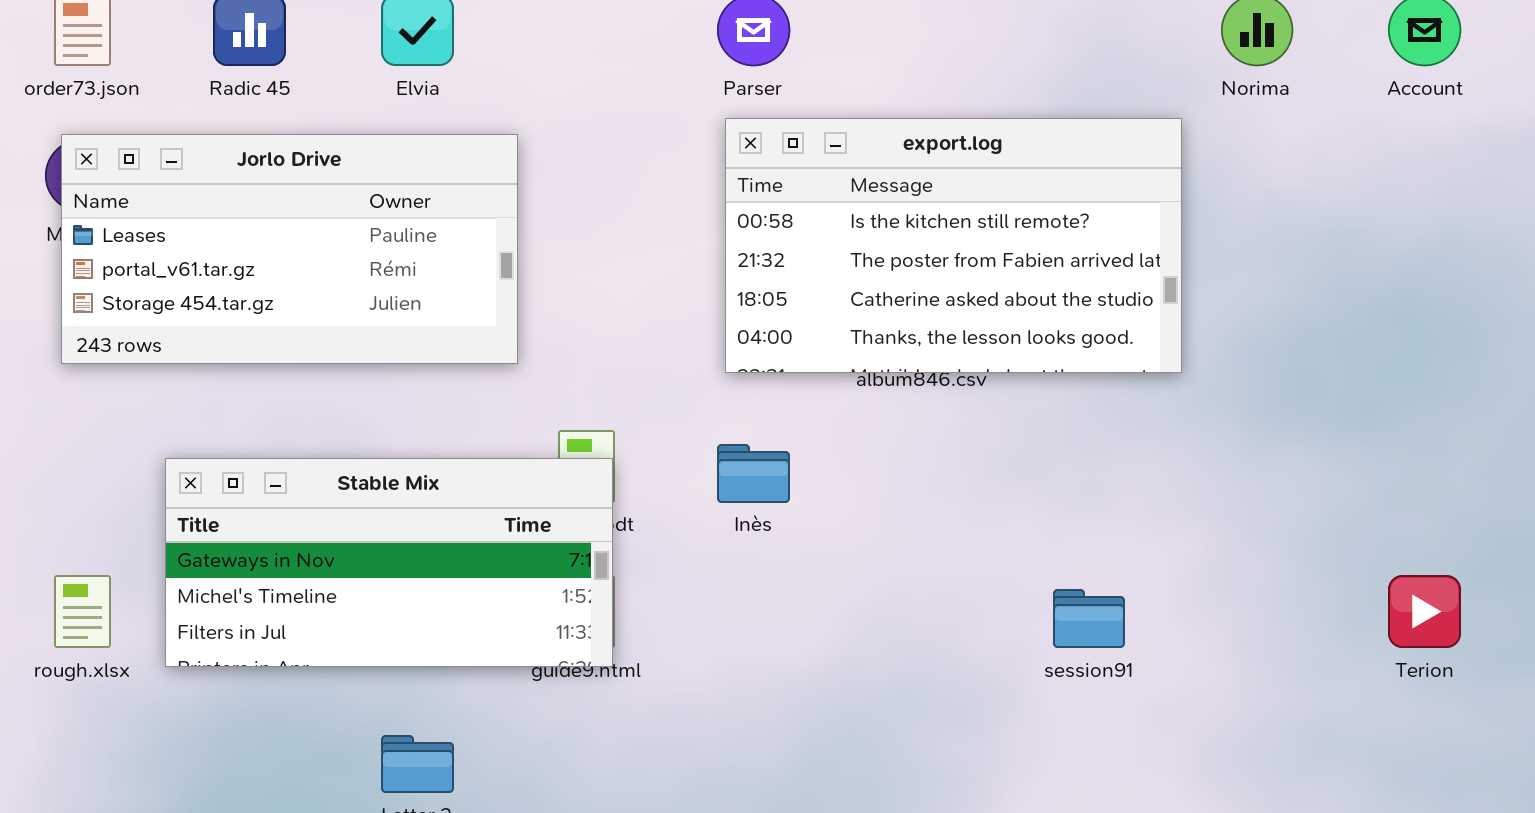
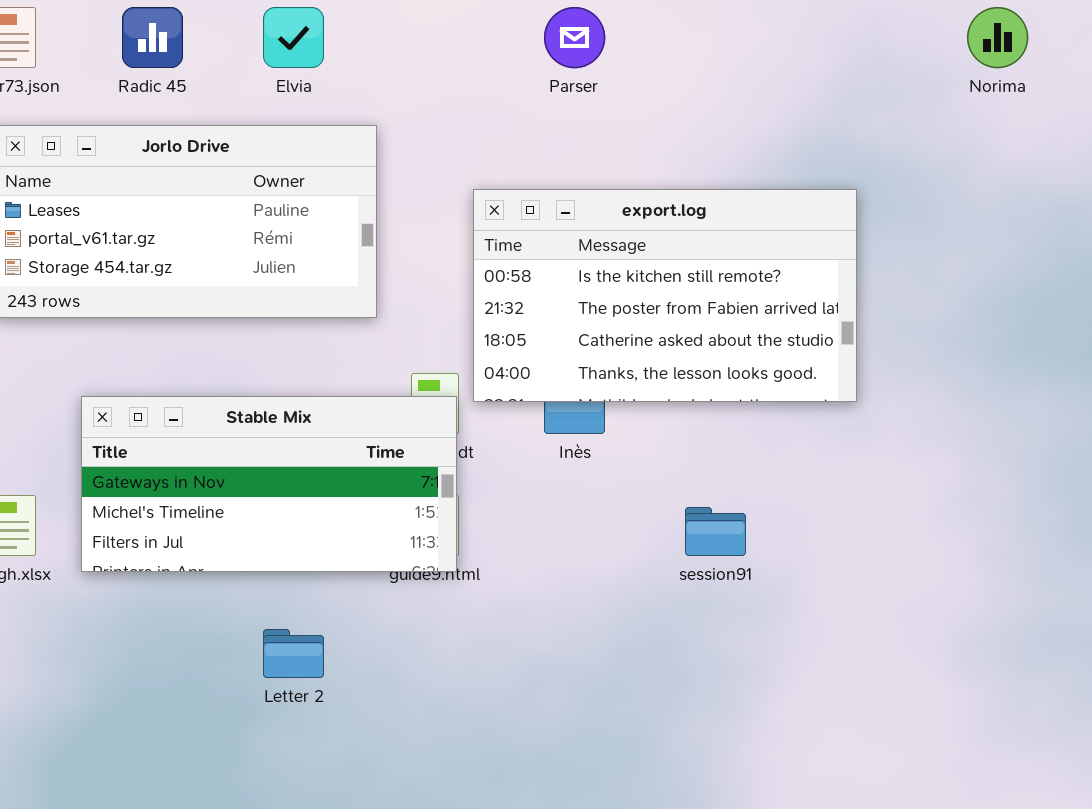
export.log: [725,118,1182,373] -> [473,189,857,402], moved
session91: [1053,589,1125,648] -> [685,507,746,556], moved

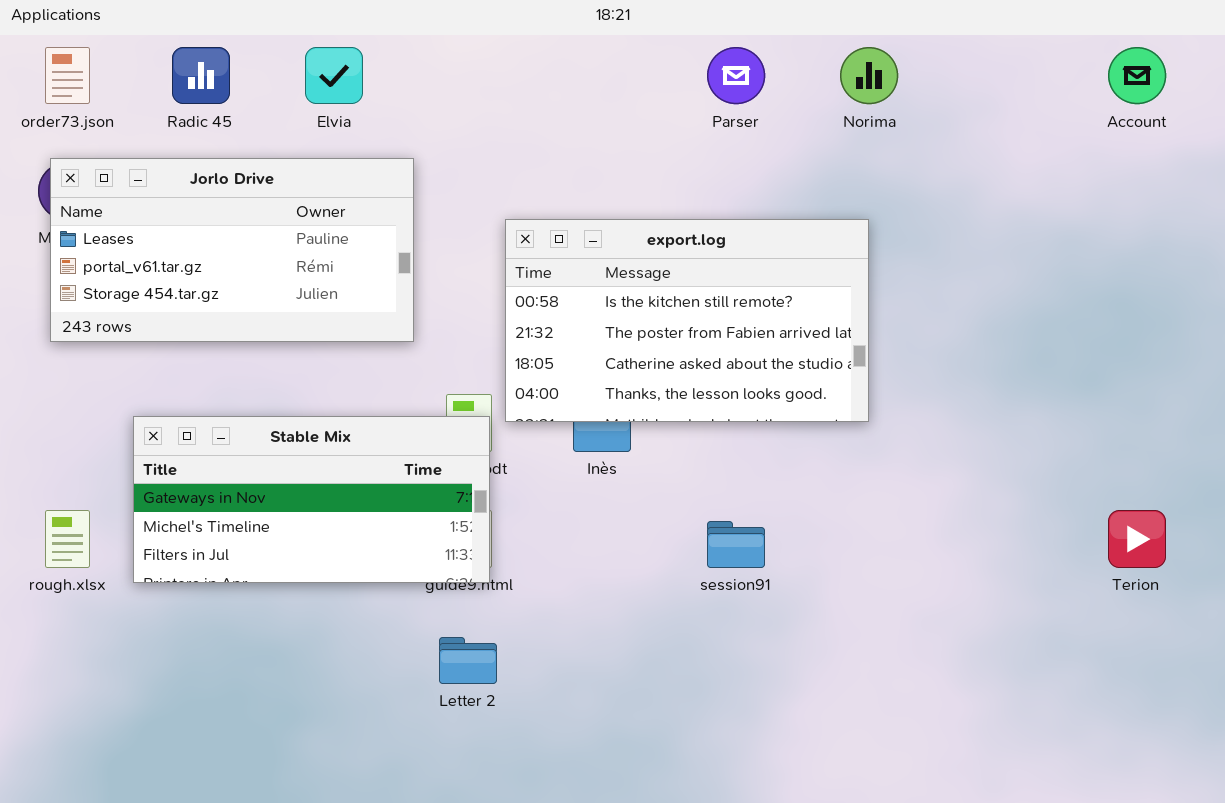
Parser: [544,7,605,68] -> [707,47,765,104], moved
Norima: [967,7,1028,68] -> [840,47,898,104], moved
Letter 2: [263,629,324,678] -> [439,637,497,684], moved

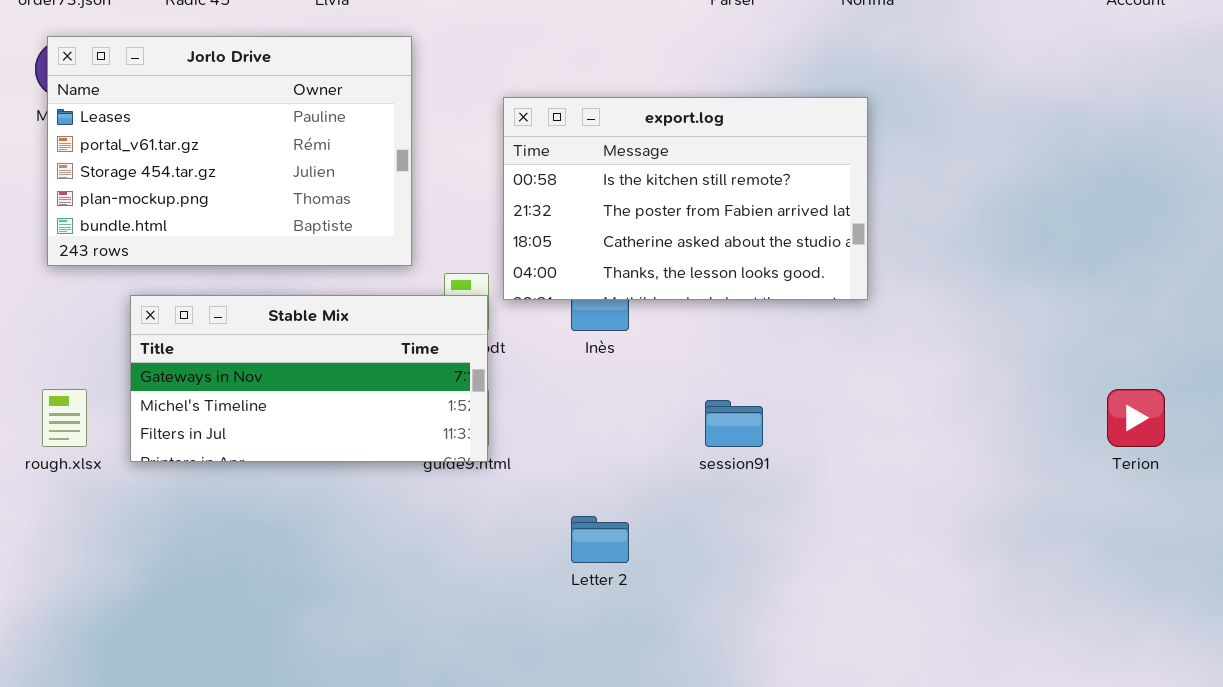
Jorlo Drive: [50,158,414,342] -> [47,36,412,266], resized
Letter 2: [439,637,497,684] -> [571,516,629,563], moved

